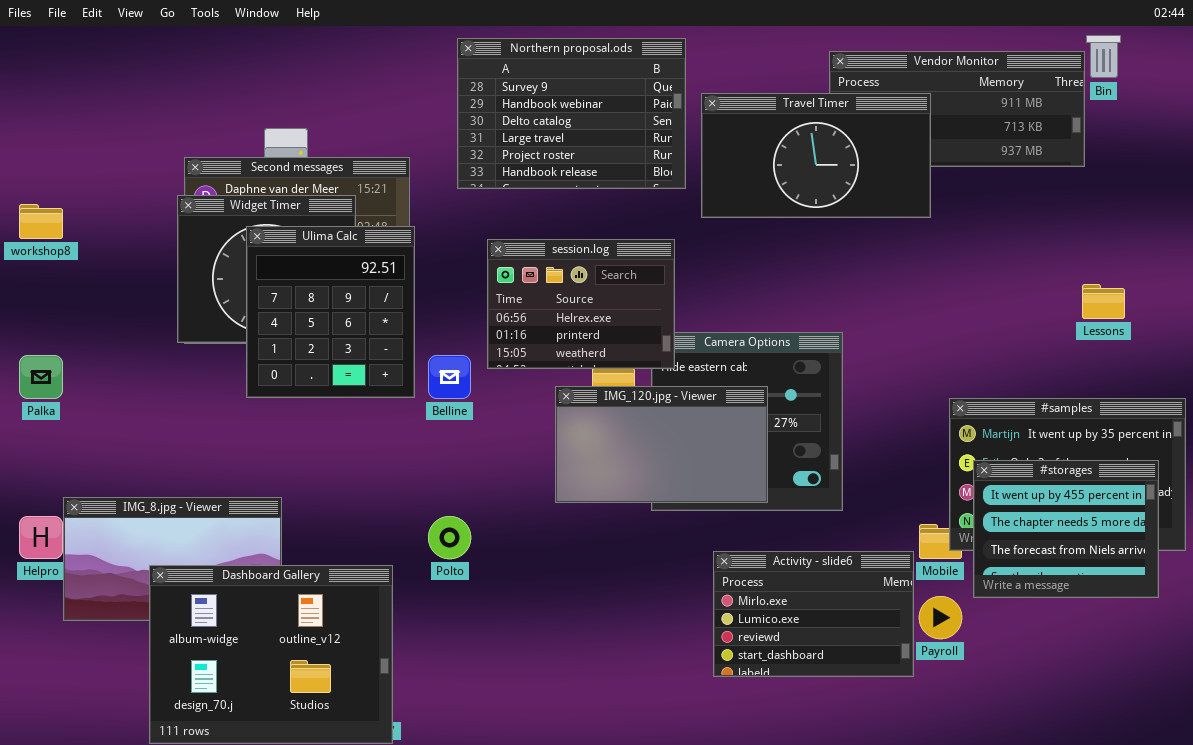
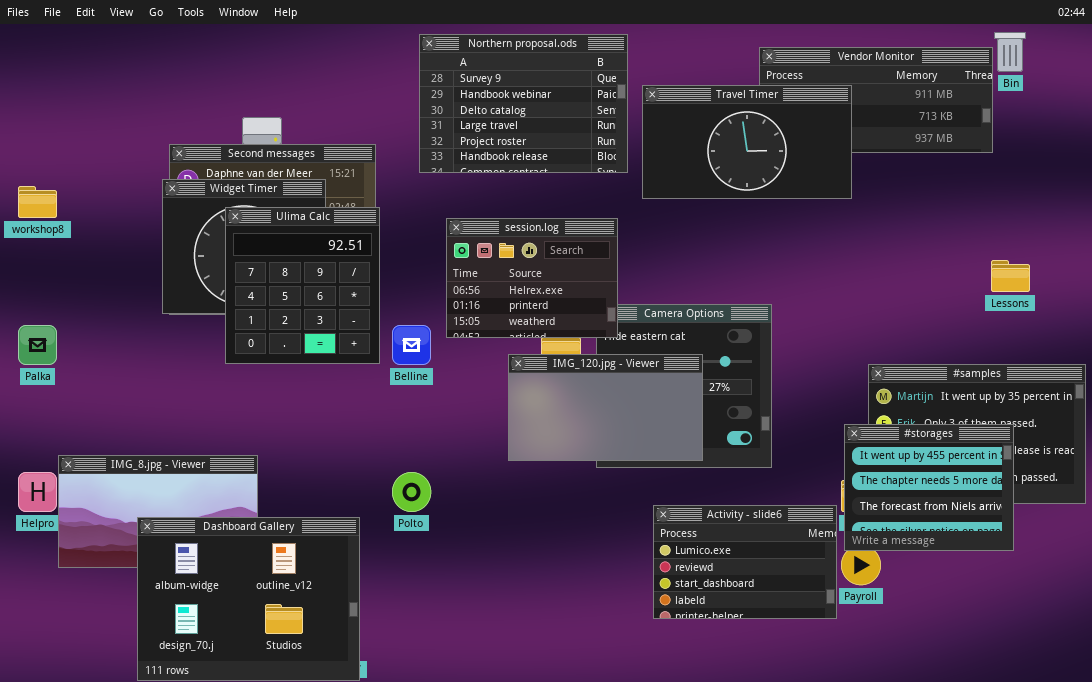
#storages: [973,460,1159,598] -> [844,424,1014,551], moved
Activity - slide6: [713,551,914,677] -> [653,505,837,619], scrolled down 1 row

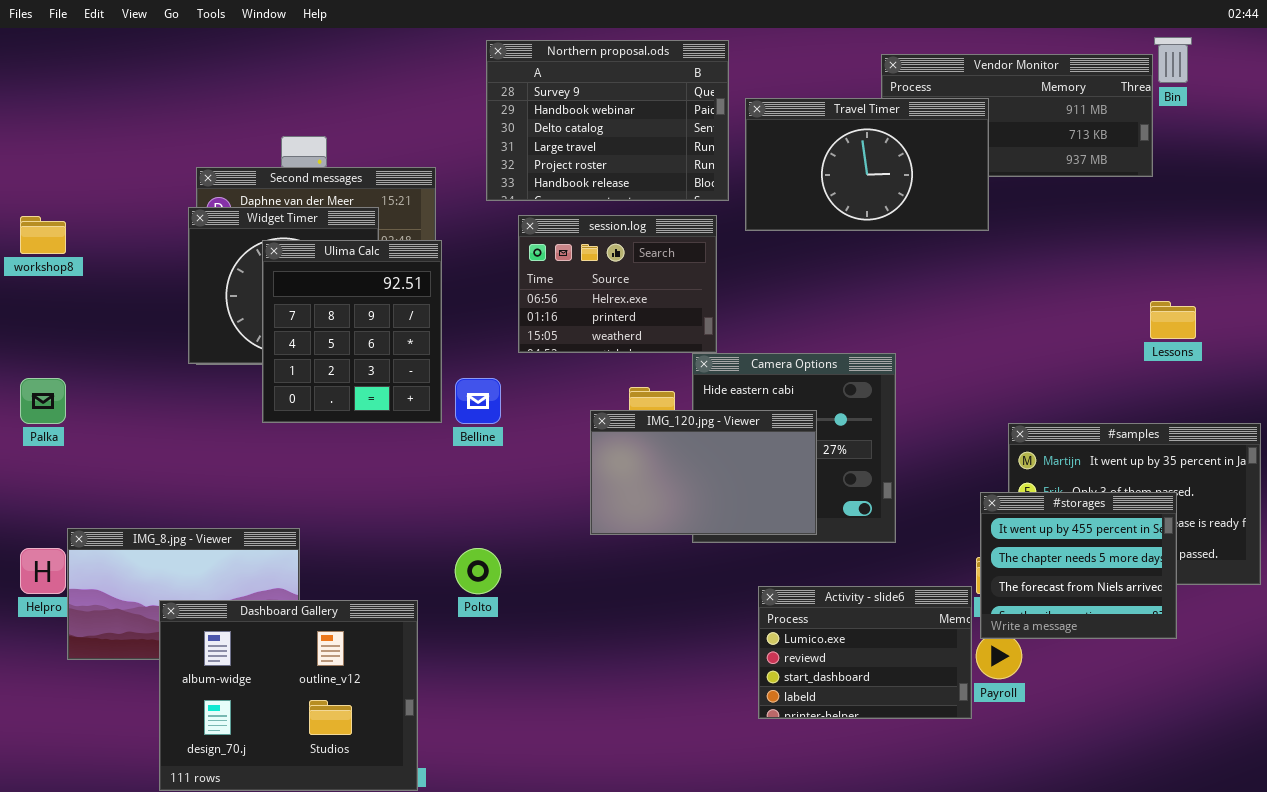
session.log: [446,218,618,338] -> [518,215,717,353], moved

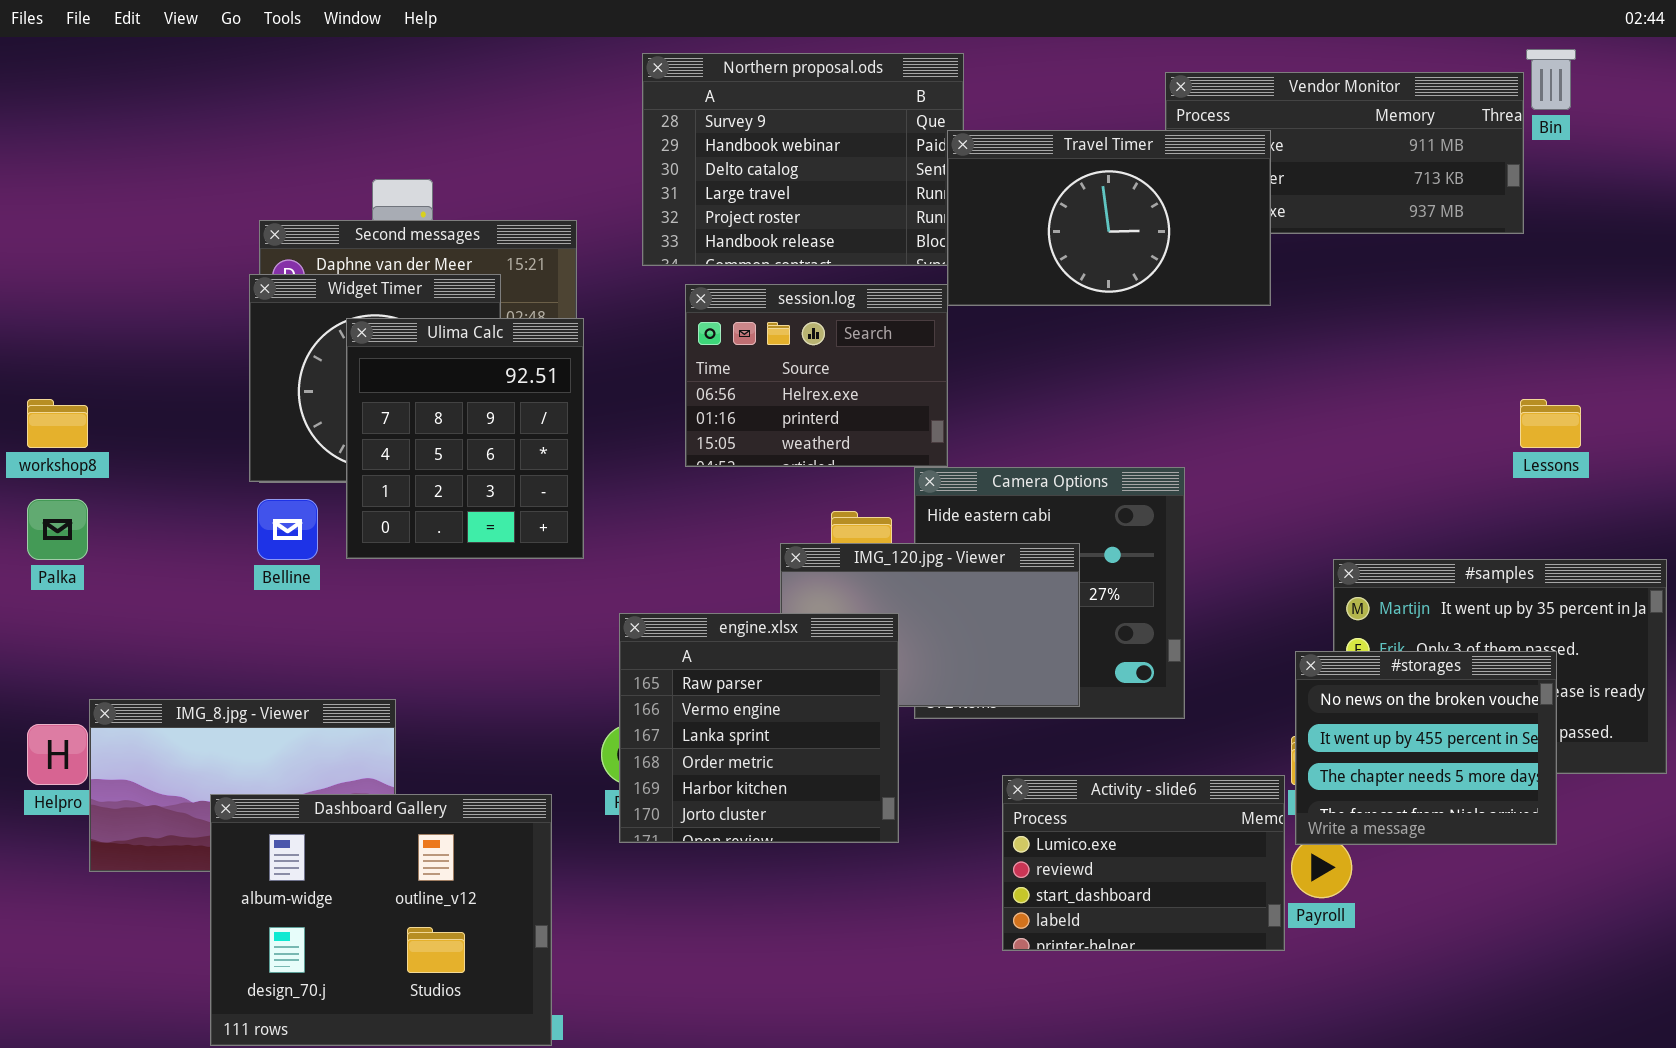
Travel Timer: [745,98,989,231] -> [947,130,1271,306], moved
workshop8: [20,216,66,254] -> [27,399,88,448], moved
Belline: [455,378,501,424] -> [257,499,318,560], moved
engine.xlsx: none -> [619,613,899,843], opened
#storages: [980,492,1177,639] -> [1295,651,1557,845], scrolled up 1 row

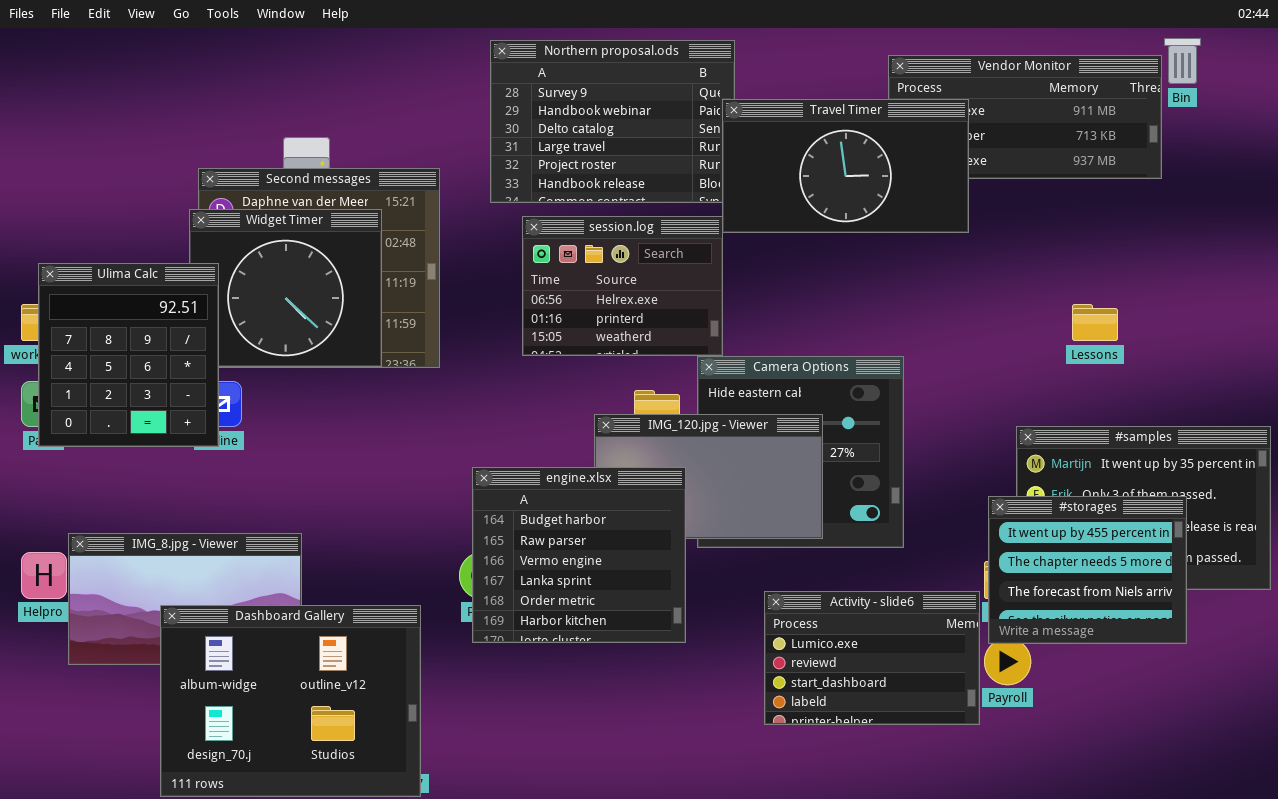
Ulima Calc: [346,318,584,559] -> [38,263,219,447], moved
Lessons: [1520,399,1581,448] -> [1072,304,1118,341], moved
engine.xlsx: [619,613,899,843] -> [472,467,686,643], scrolled up 1 row
#storages: [1295,651,1557,845] -> [988,496,1187,644], scrolled down 1 row

